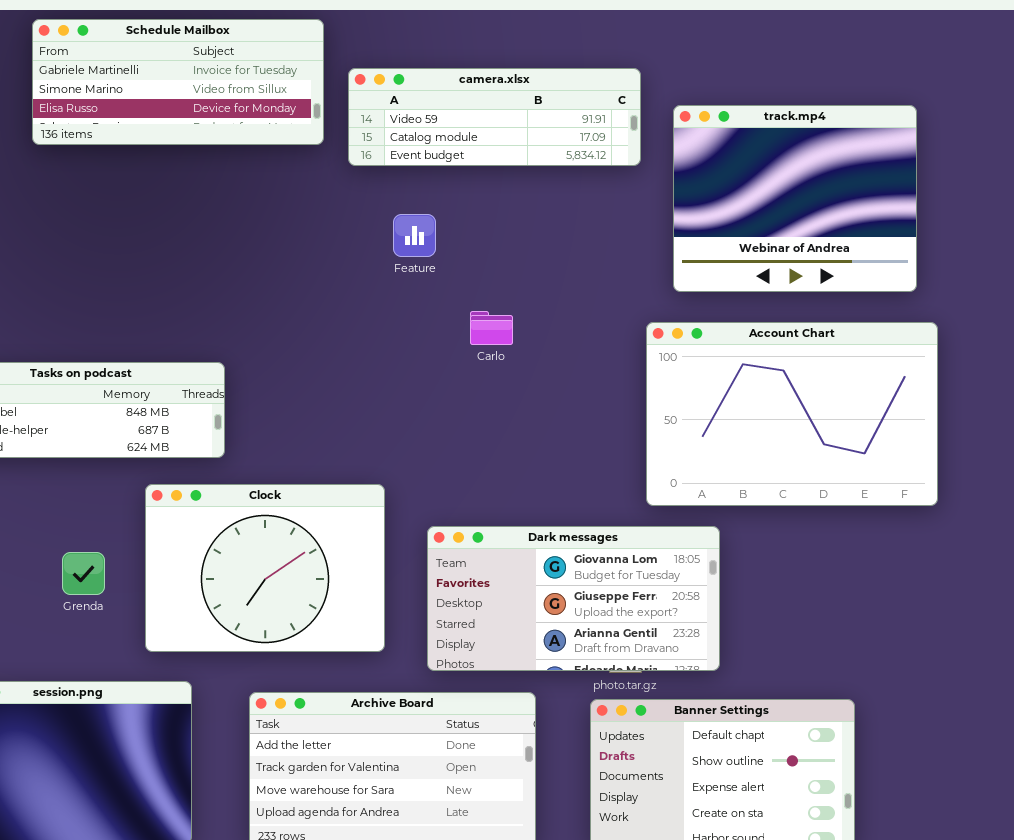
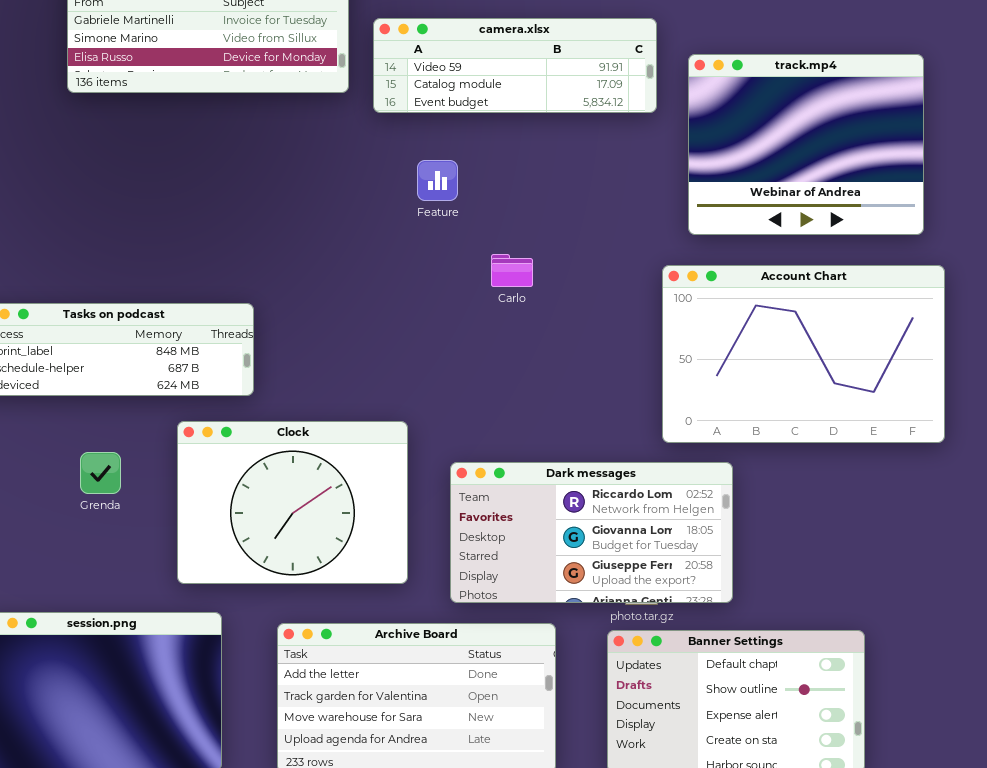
Dark messages: [427,526,720,671] -> [450,462,733,603], scrolled up 1 row
Grenda: [62,552,105,595] -> [80,452,121,494], moved

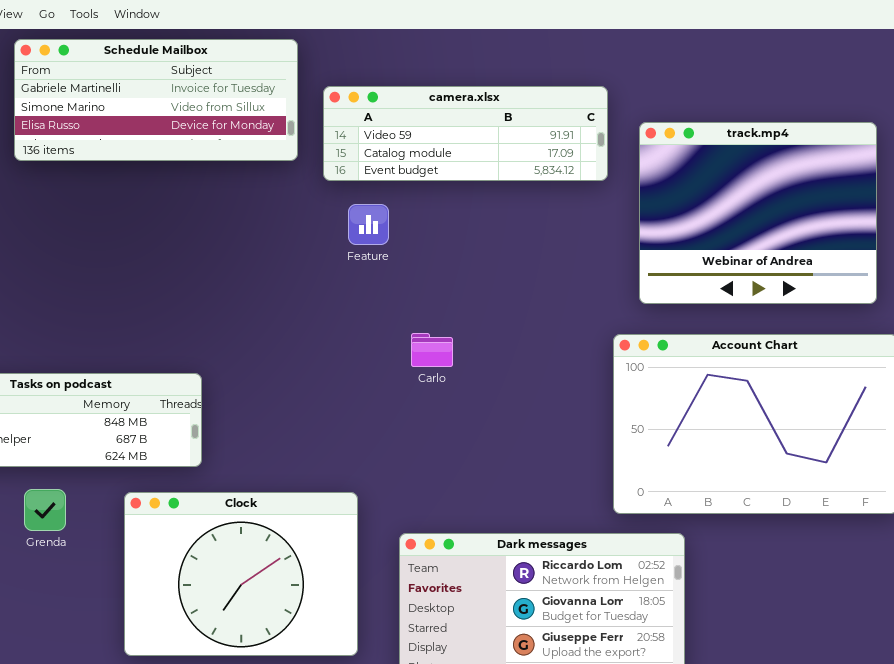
Feature: [417,160,458,201] -> [348,204,389,245], moved
Carlo: [491,254,533,287] -> [411,333,453,367], moved
Grenda: [80,452,121,494] -> [24,489,66,531], moved

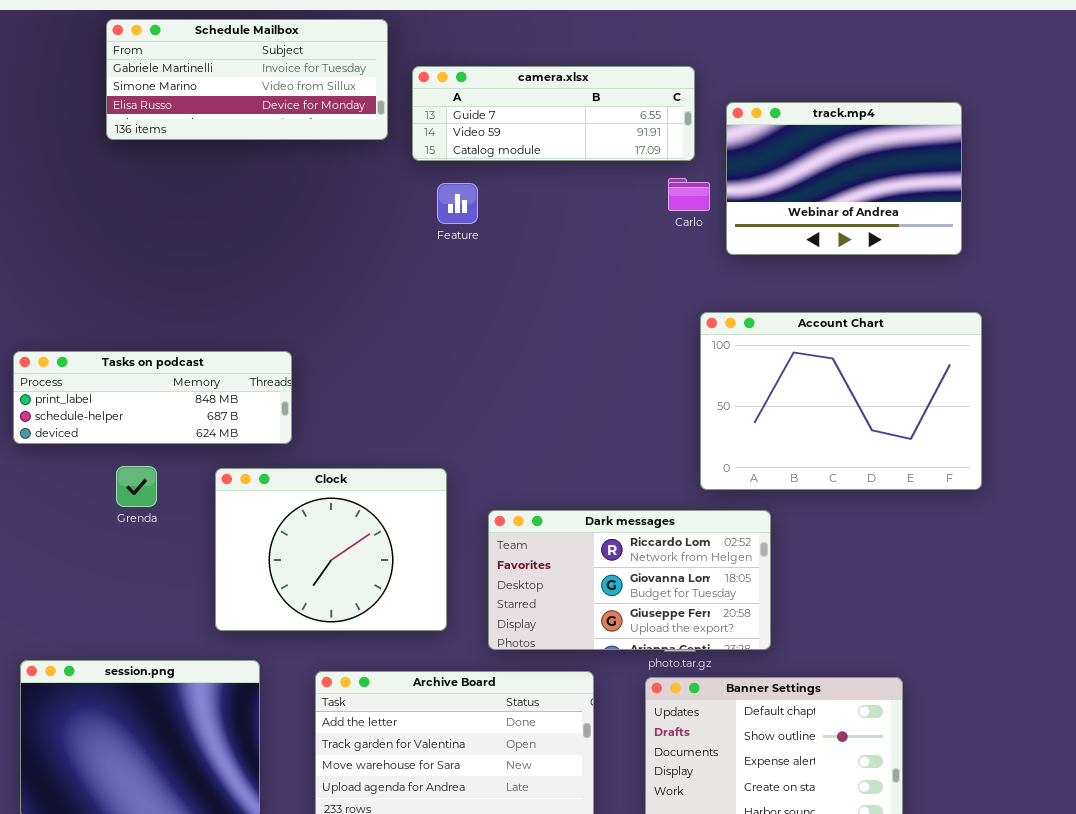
camera.xlsx: [323,86,608,181] -> [412,66,695,161], scrolled up 1 row
track.mp4: [639,122,877,304] -> [726,102,962,255], resized
Carlo: [411,333,453,367] -> [668,178,710,211], moved

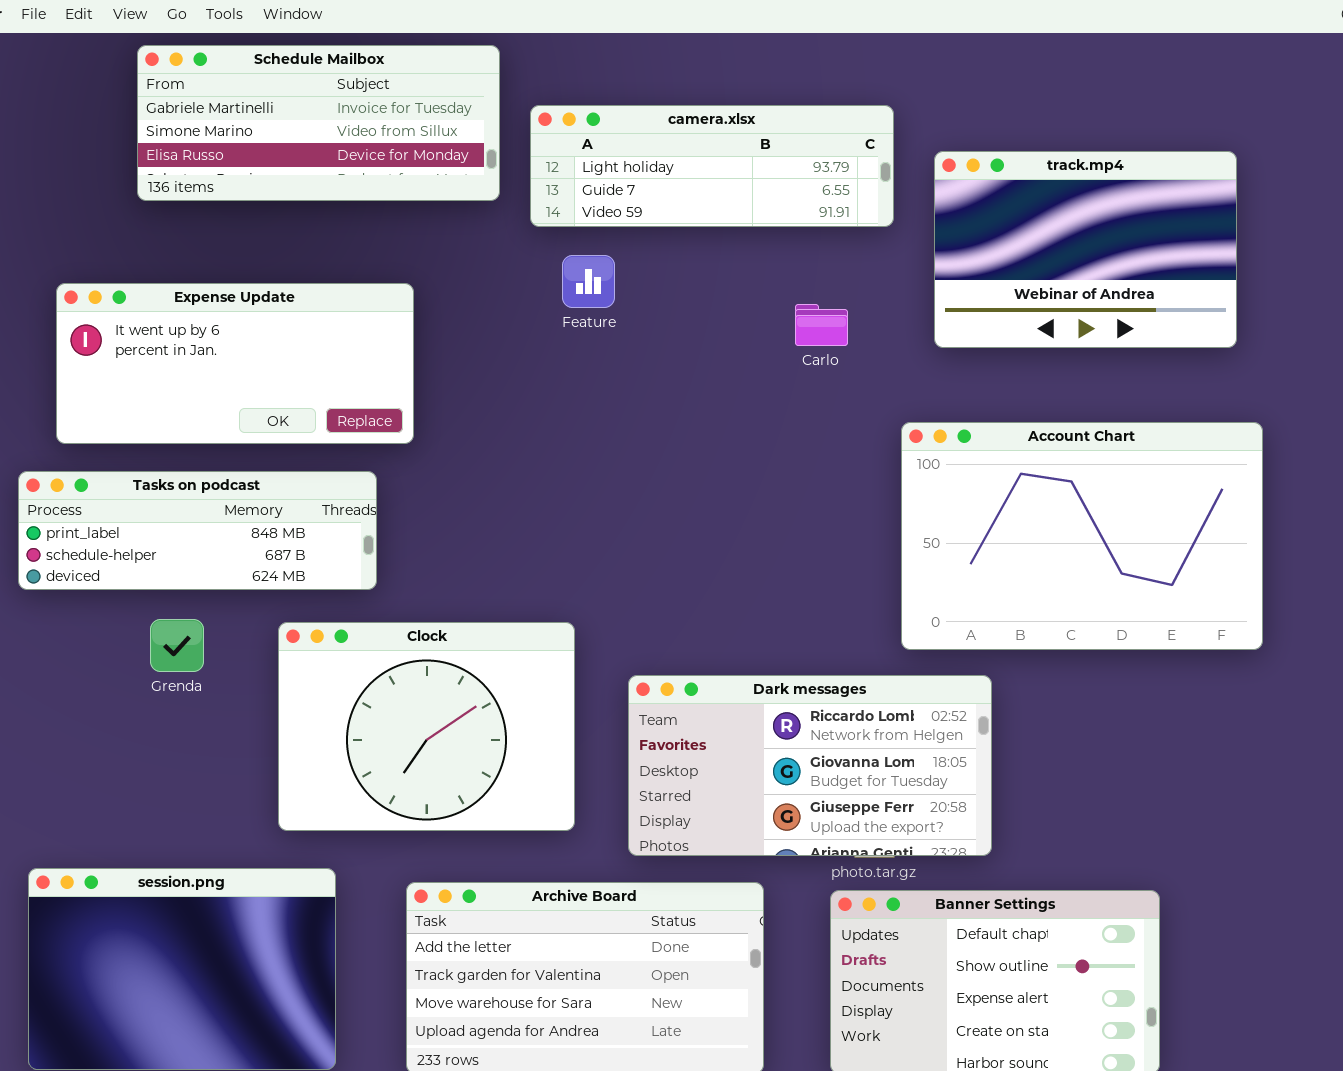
camera.xlsx: [412,66,695,161] -> [530,105,894,227], scrolled up 1 row
Carlo: [668,178,710,211] -> [795,304,848,346], moved
Expense Update: none -> [56,283,414,444], opened

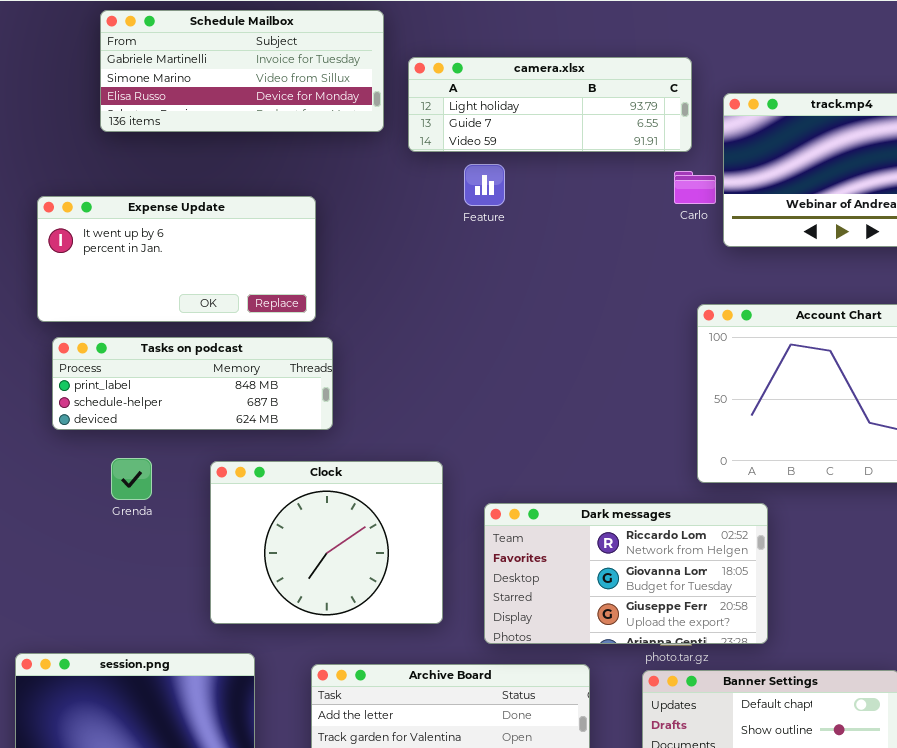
Feature: [562,255,615,308] -> [464,164,505,206], moved
Carlo: [795,304,848,346] -> [674,171,716,204], moved
Tasks on podcast: [18,471,377,590] -> [52,337,333,430], moved

